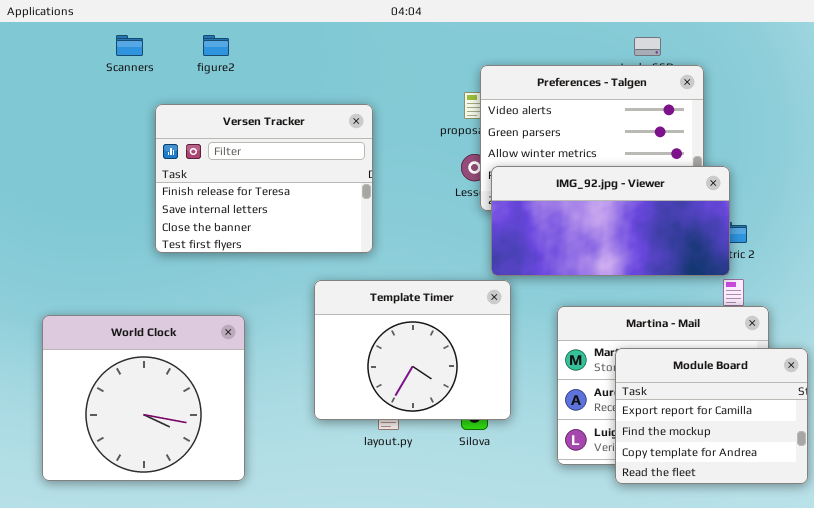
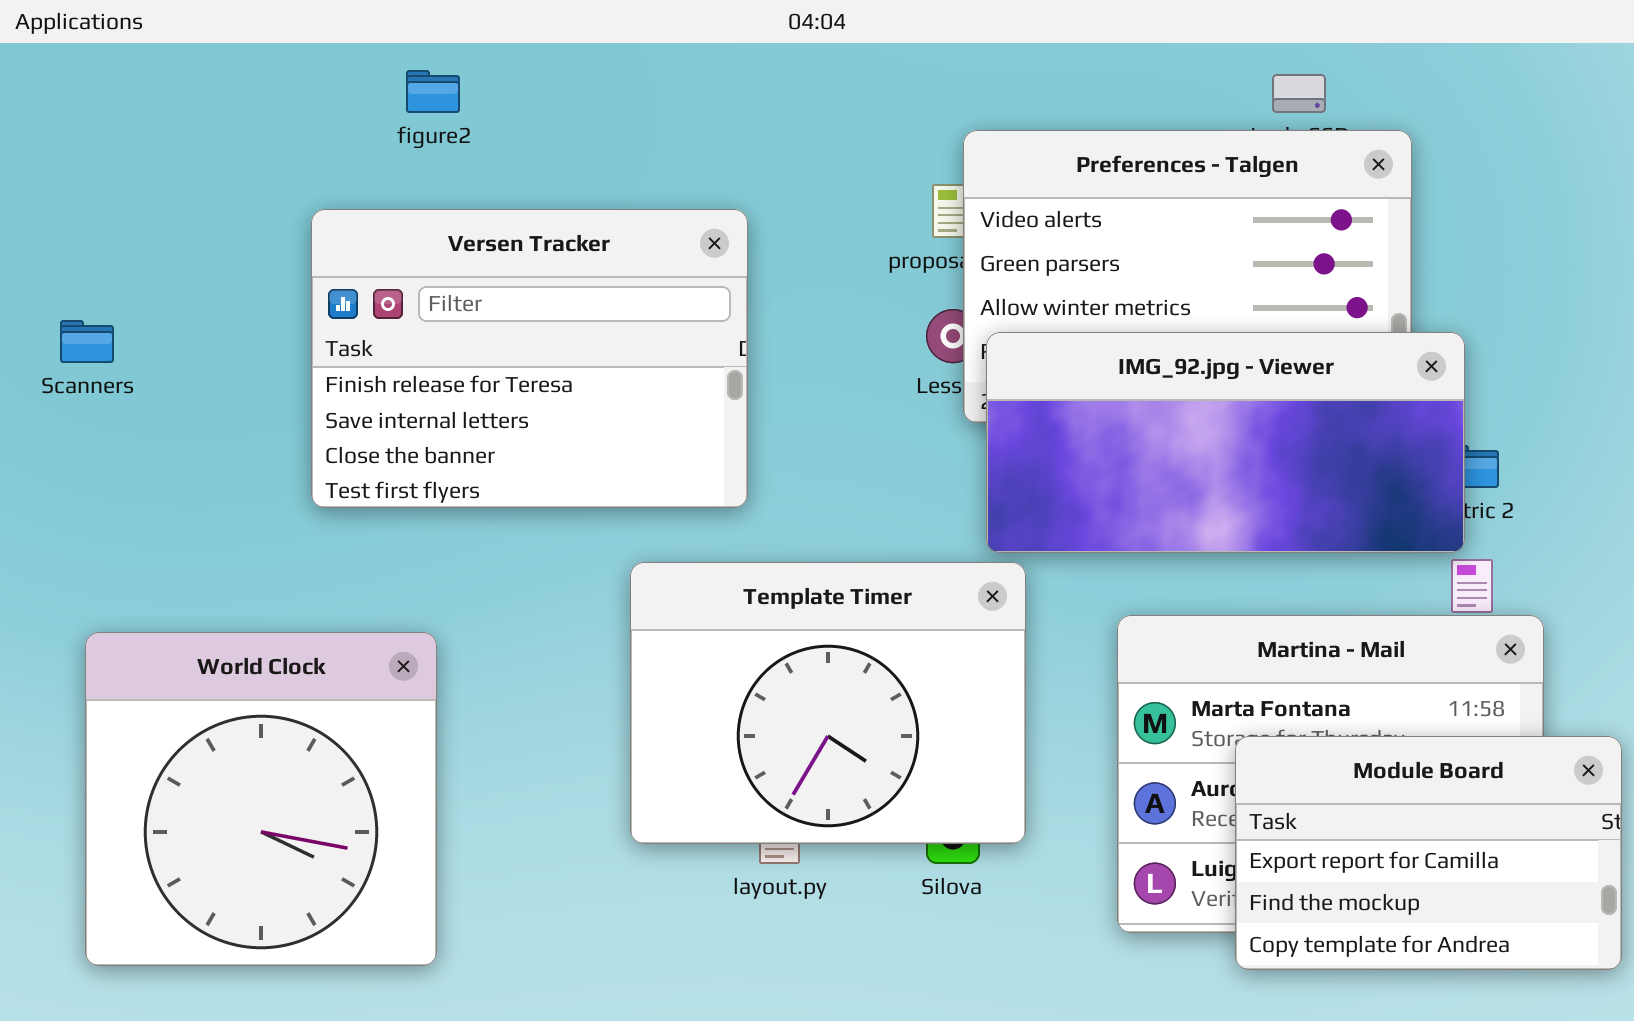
Scanners: [116,35,143,56] -> [60,320,114,363], moved
World Clock: [42,315,245,481] -> [85,632,437,966], resized
Module Board: [615,348,808,484] -> [1235,736,1622,970], resized

